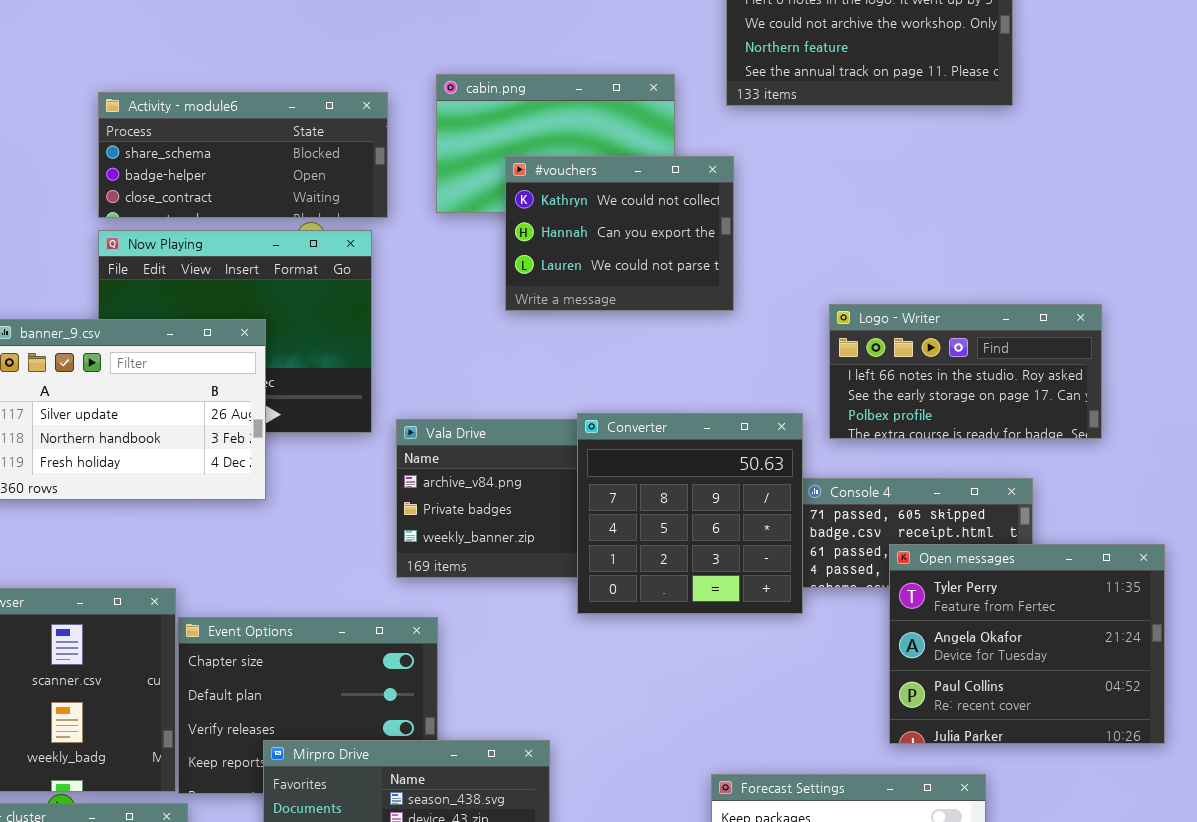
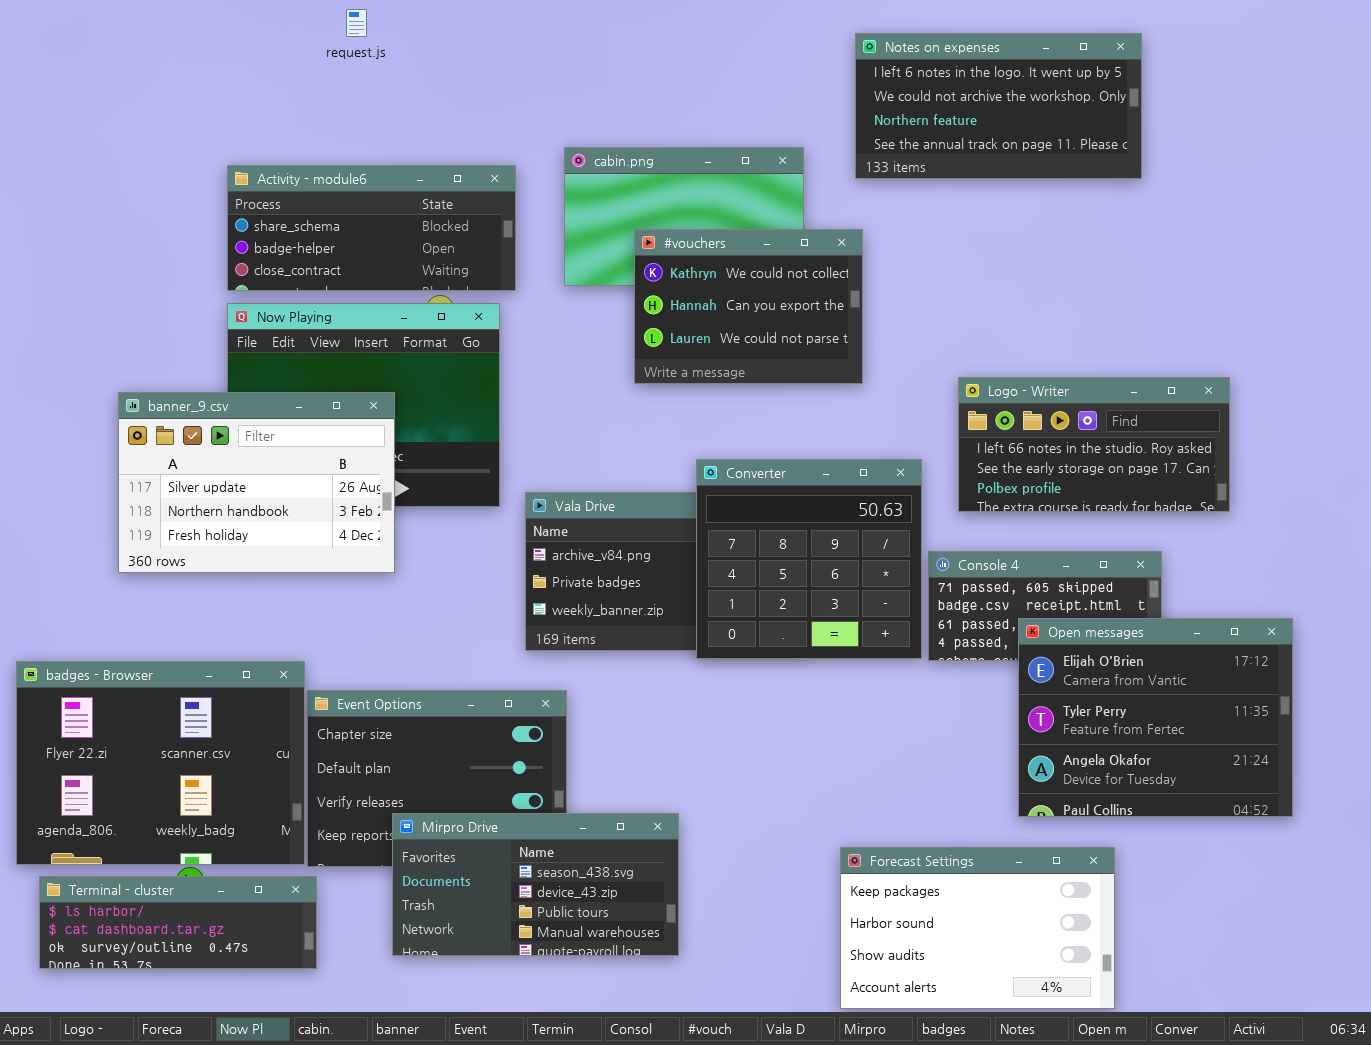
Converter: [577,413,803,614] -> [696,459,922,659], moved
Open messages: [889,544,1165,744] -> [1018,618,1293,817], scrolled up 1 row

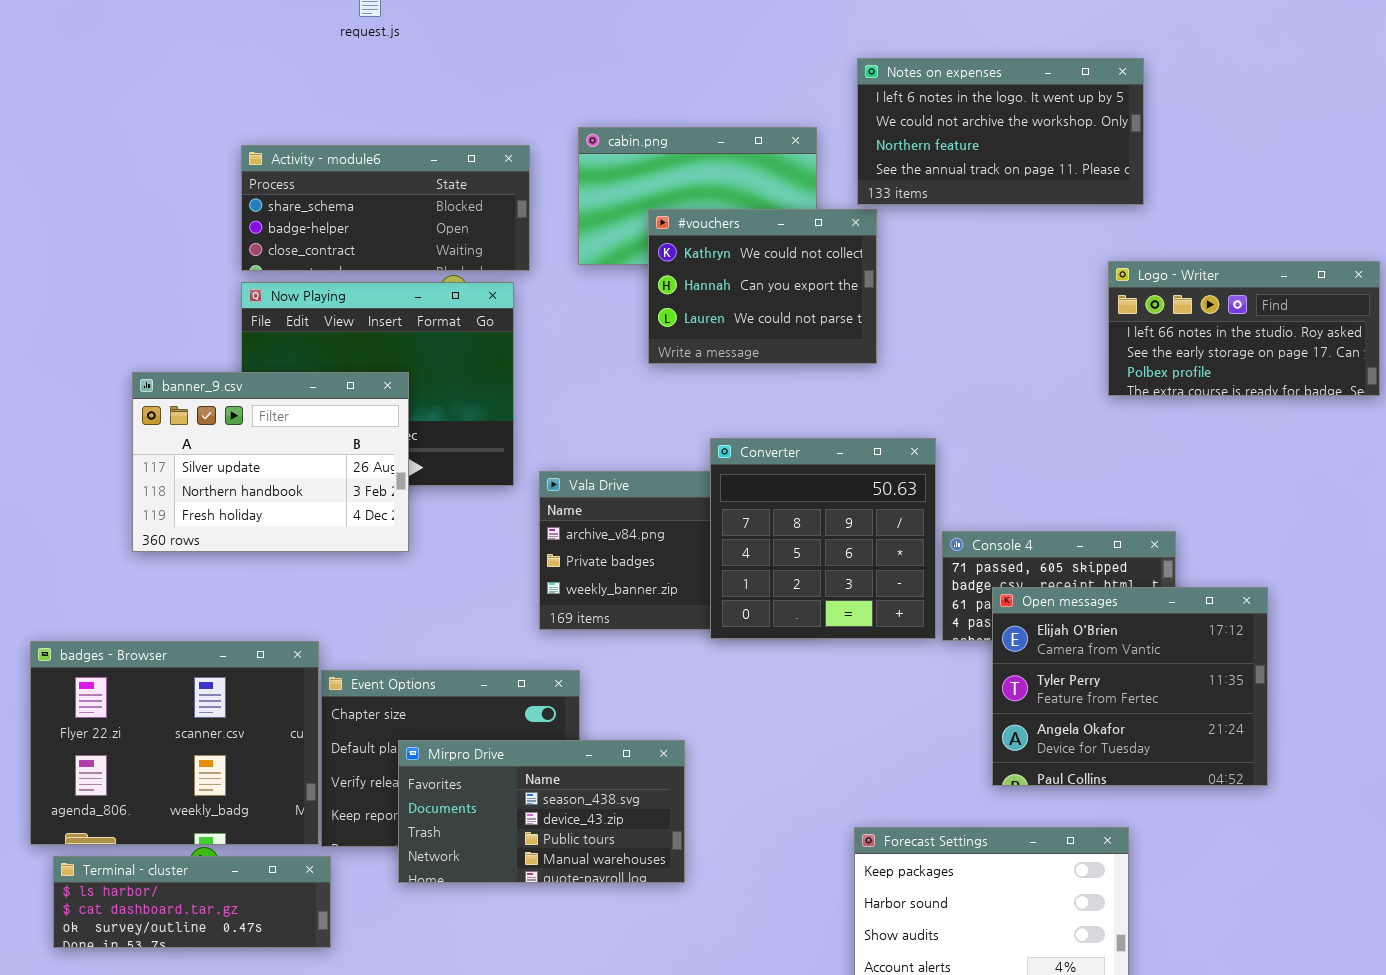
Notes on expenses: [855,33,1142,179] -> [857,58,1144,205], moved
Logo - Writer: [958,377,1230,512] -> [1108,261,1380,396], moved
Open messages: [1018,618,1293,817] -> [992,587,1268,786], moved
Mirpro Drive: [392,813,679,956] -> [398,740,685,883], moved

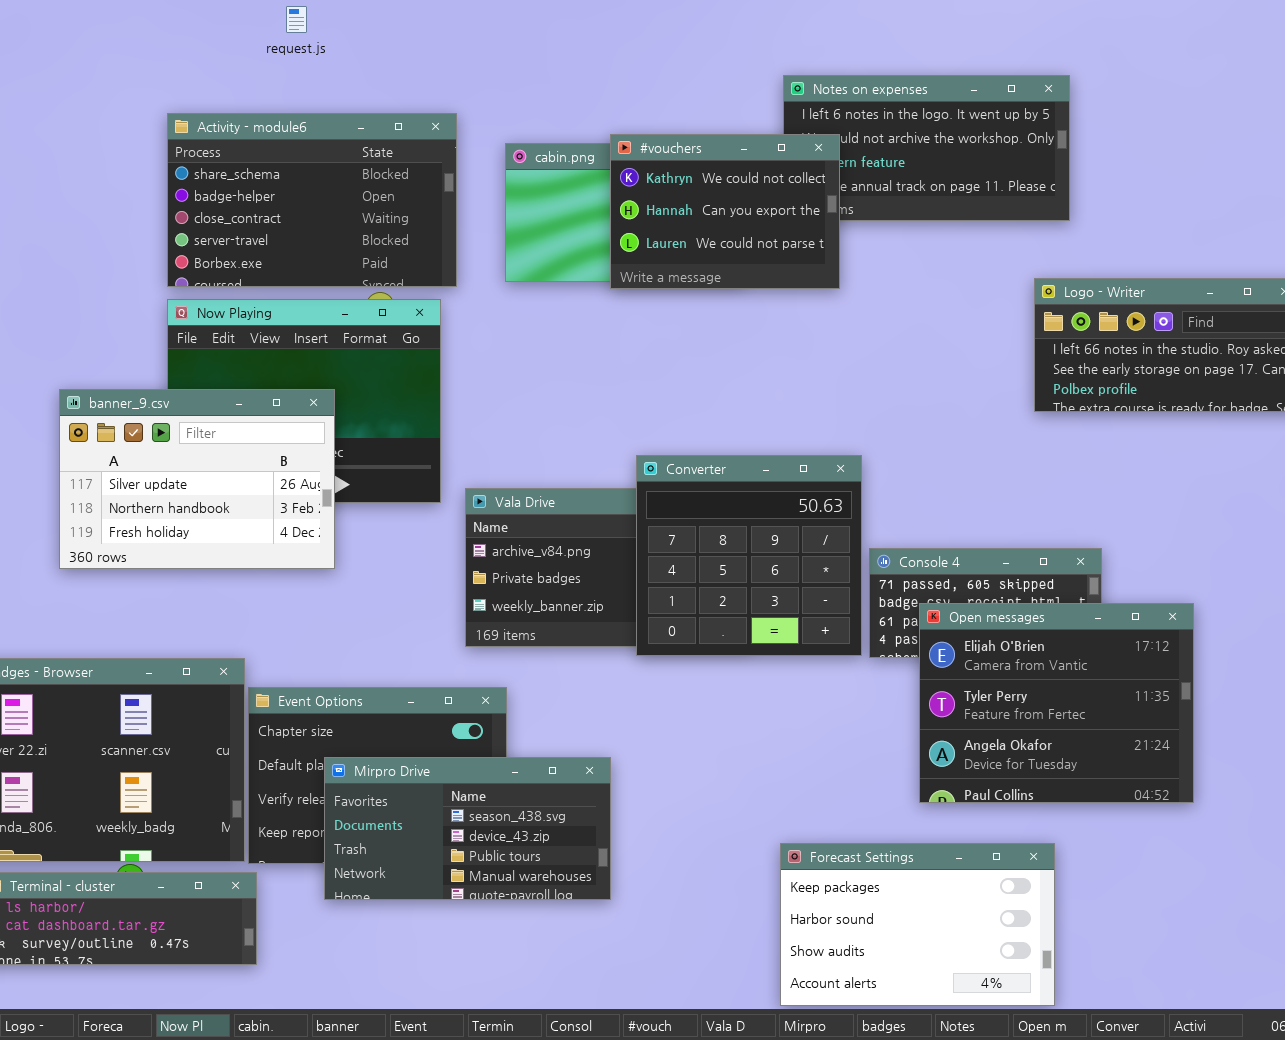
Activity - module6: [241,145,530,271] -> [167,113,457,287], resized
#vouchers: [648,209,877,364] -> [610,134,840,289], moved

